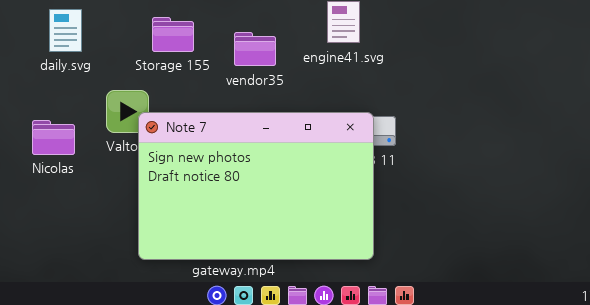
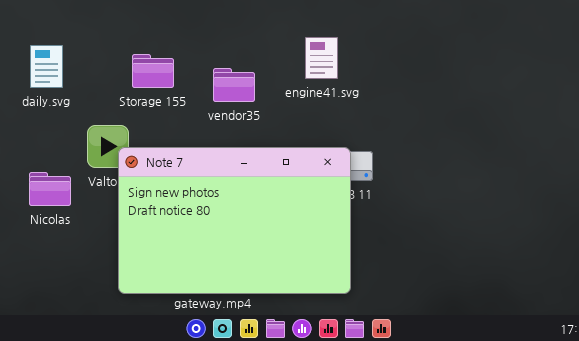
Nicolas: [32,120,75,155] -> [29,172,71,206], moved

